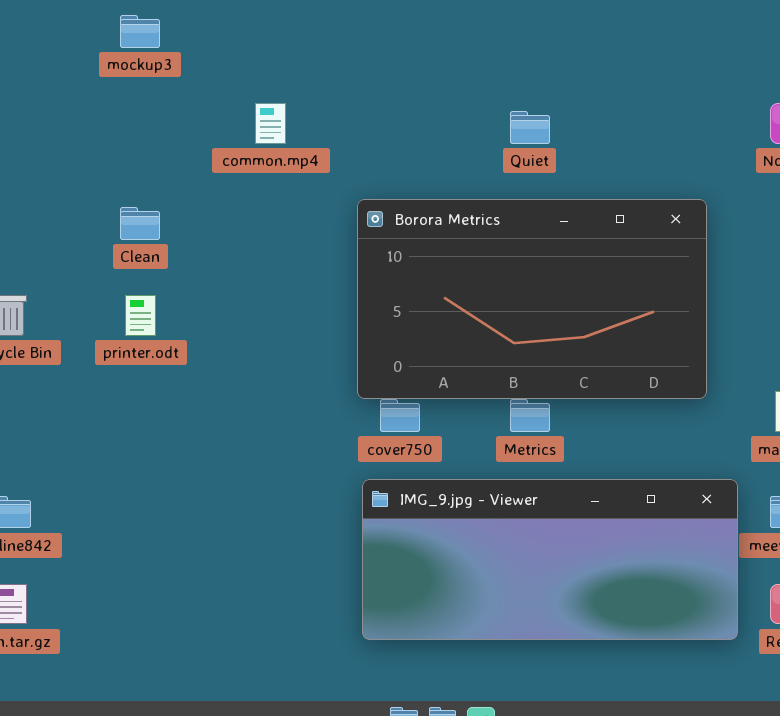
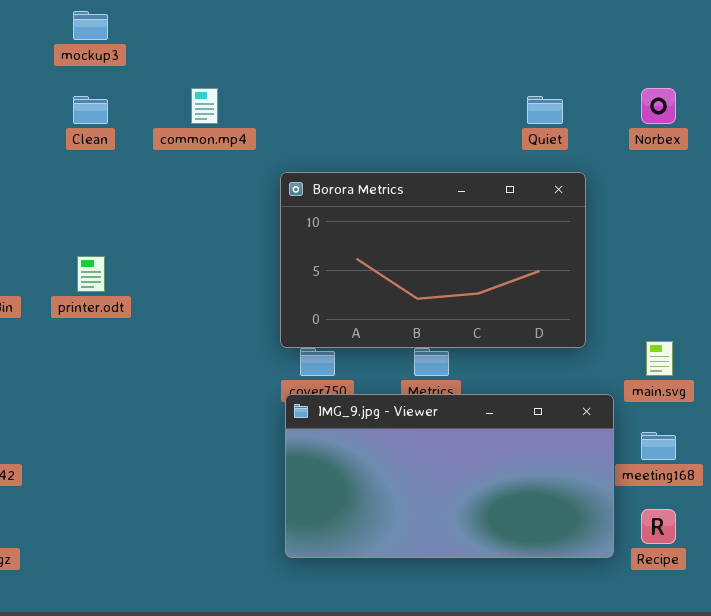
Quiet: [510,111,550,144] -> [527,96,563,124], moved
Clean: [120,207,160,240] -> [73,96,108,124], moved
IMG_9.jpg - Viewer: [362,479,738,640] -> [285,394,614,558], resized

